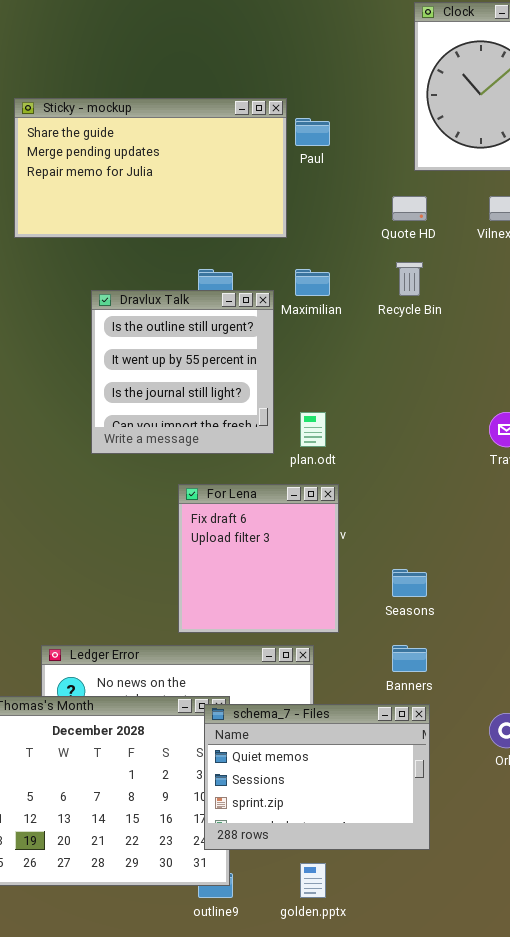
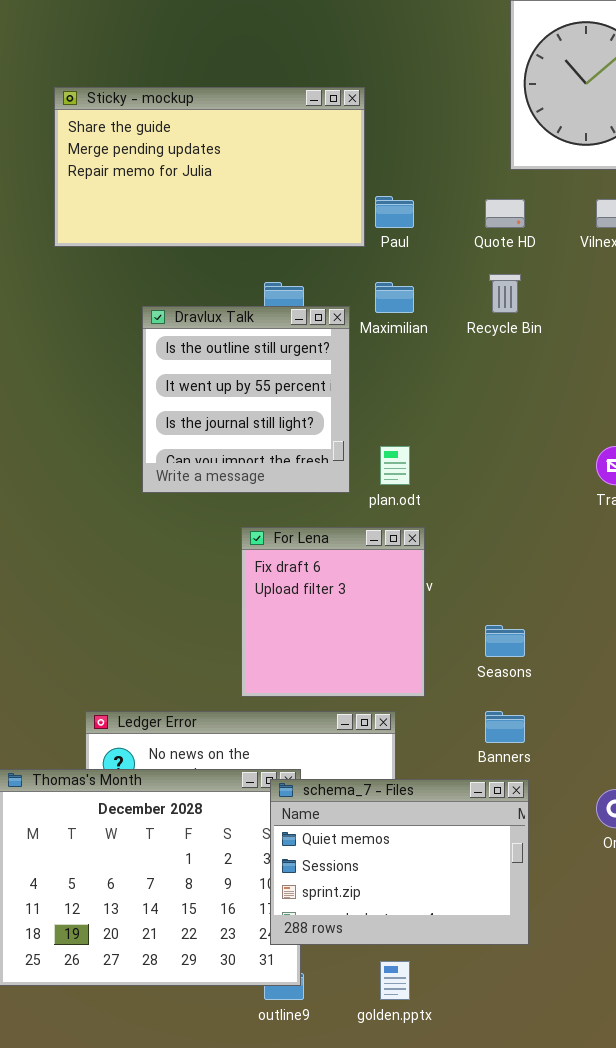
Paul: [295,118,330,146] -> [375,196,414,228], moved

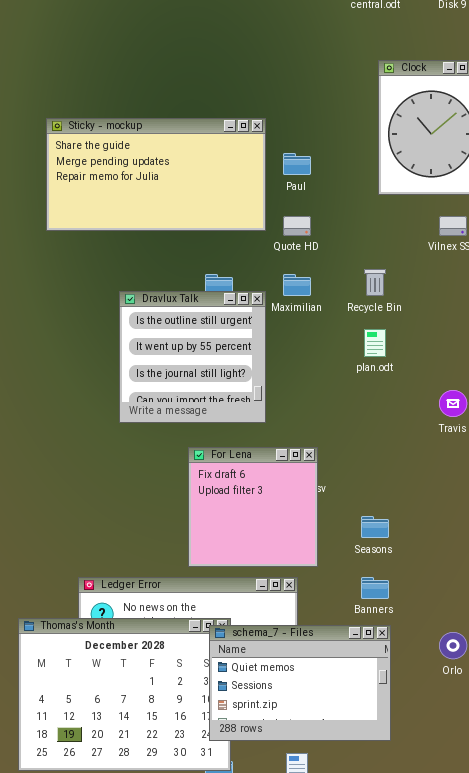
Sticky - mockup: [54,87,365,247] -> [46,118,266,231], moved
Paul: [375,196,414,228] -> [283,153,311,175], moved
Quote HD: [485,199,525,228] -> [283,216,311,236], moved
plan.odt: [380,446,410,485] -> [364,329,386,357], moved

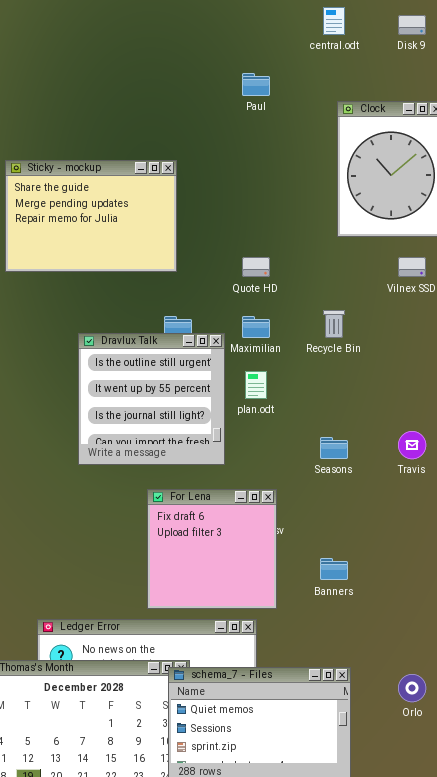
Sticky - mockup: [46,118,266,231] -> [5,160,177,272], resized
Paul: [283,153,311,175] -> [242,73,270,96], moved
plan.odt: [364,329,386,357] -> [245,371,267,399], moved
Seasons: [361,516,389,538] -> [320,437,348,459], moved
Banners: [361,577,389,599] -> [320,558,348,580], moved

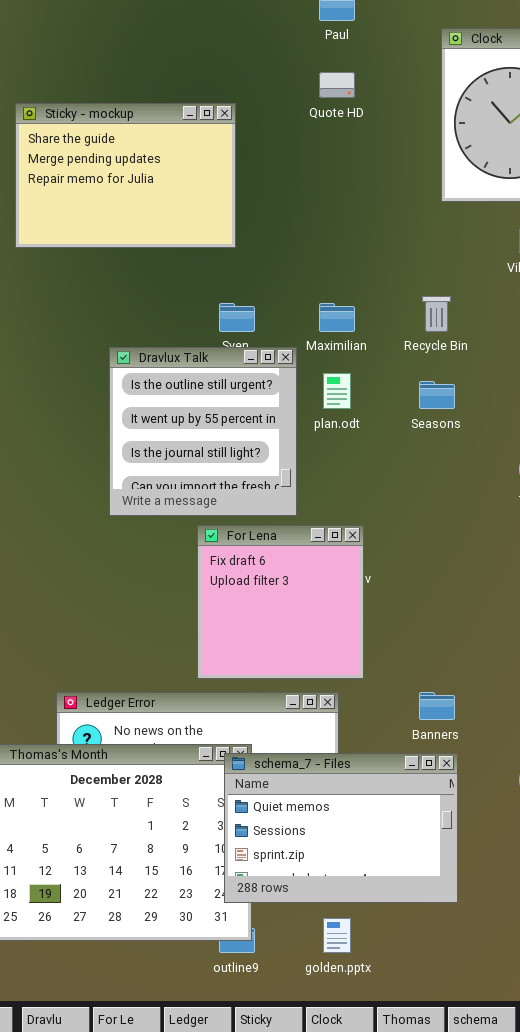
Quote HD: [242,257,270,277] -> [319,72,355,98], moved
Dravlux Talk: [78,333,225,465] -> [109,347,297,516], moved
Seasons: [320,437,348,459] -> [419,381,455,409], moved
Banners: [320,558,348,580] -> [419,692,455,720], moved

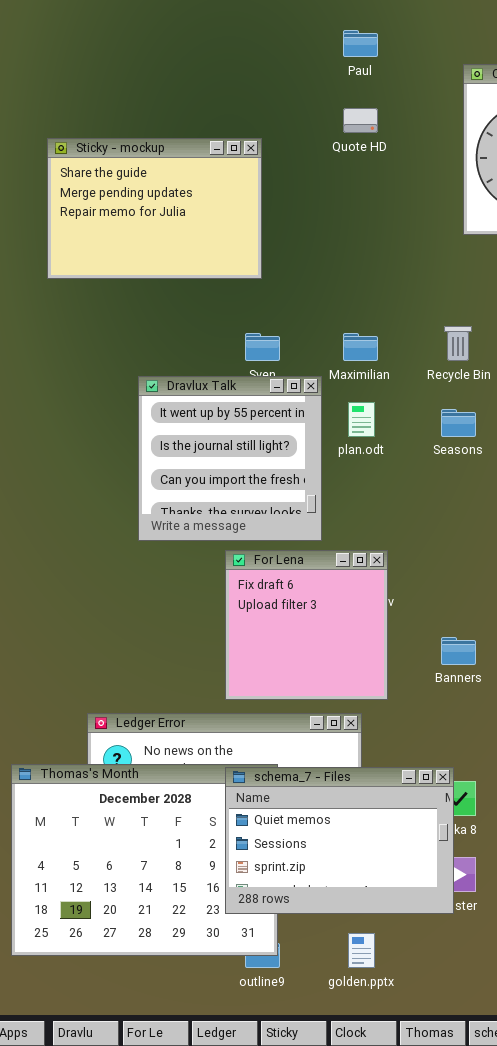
Dravlux Talk: [109,347,297,516] -> [138,376,322,541], scrolled down 1 row
Banners: [419,692,455,720] -> [441,637,476,665], moved
schema_7 - Files: [224,753,458,903] -> [225,767,454,914], moved

